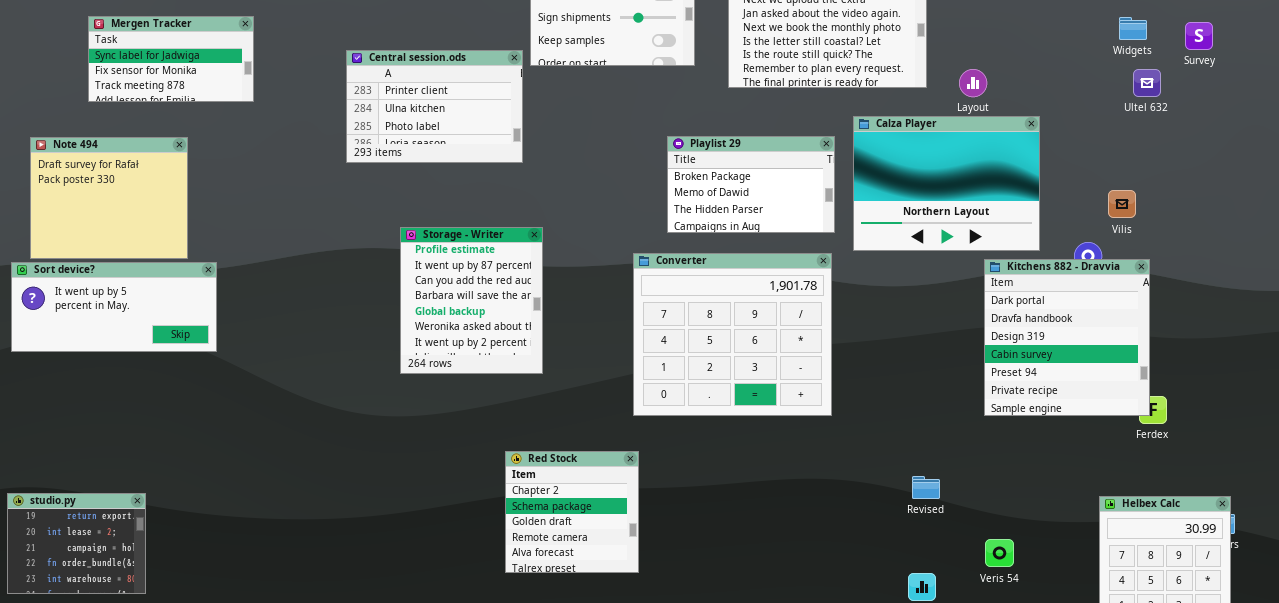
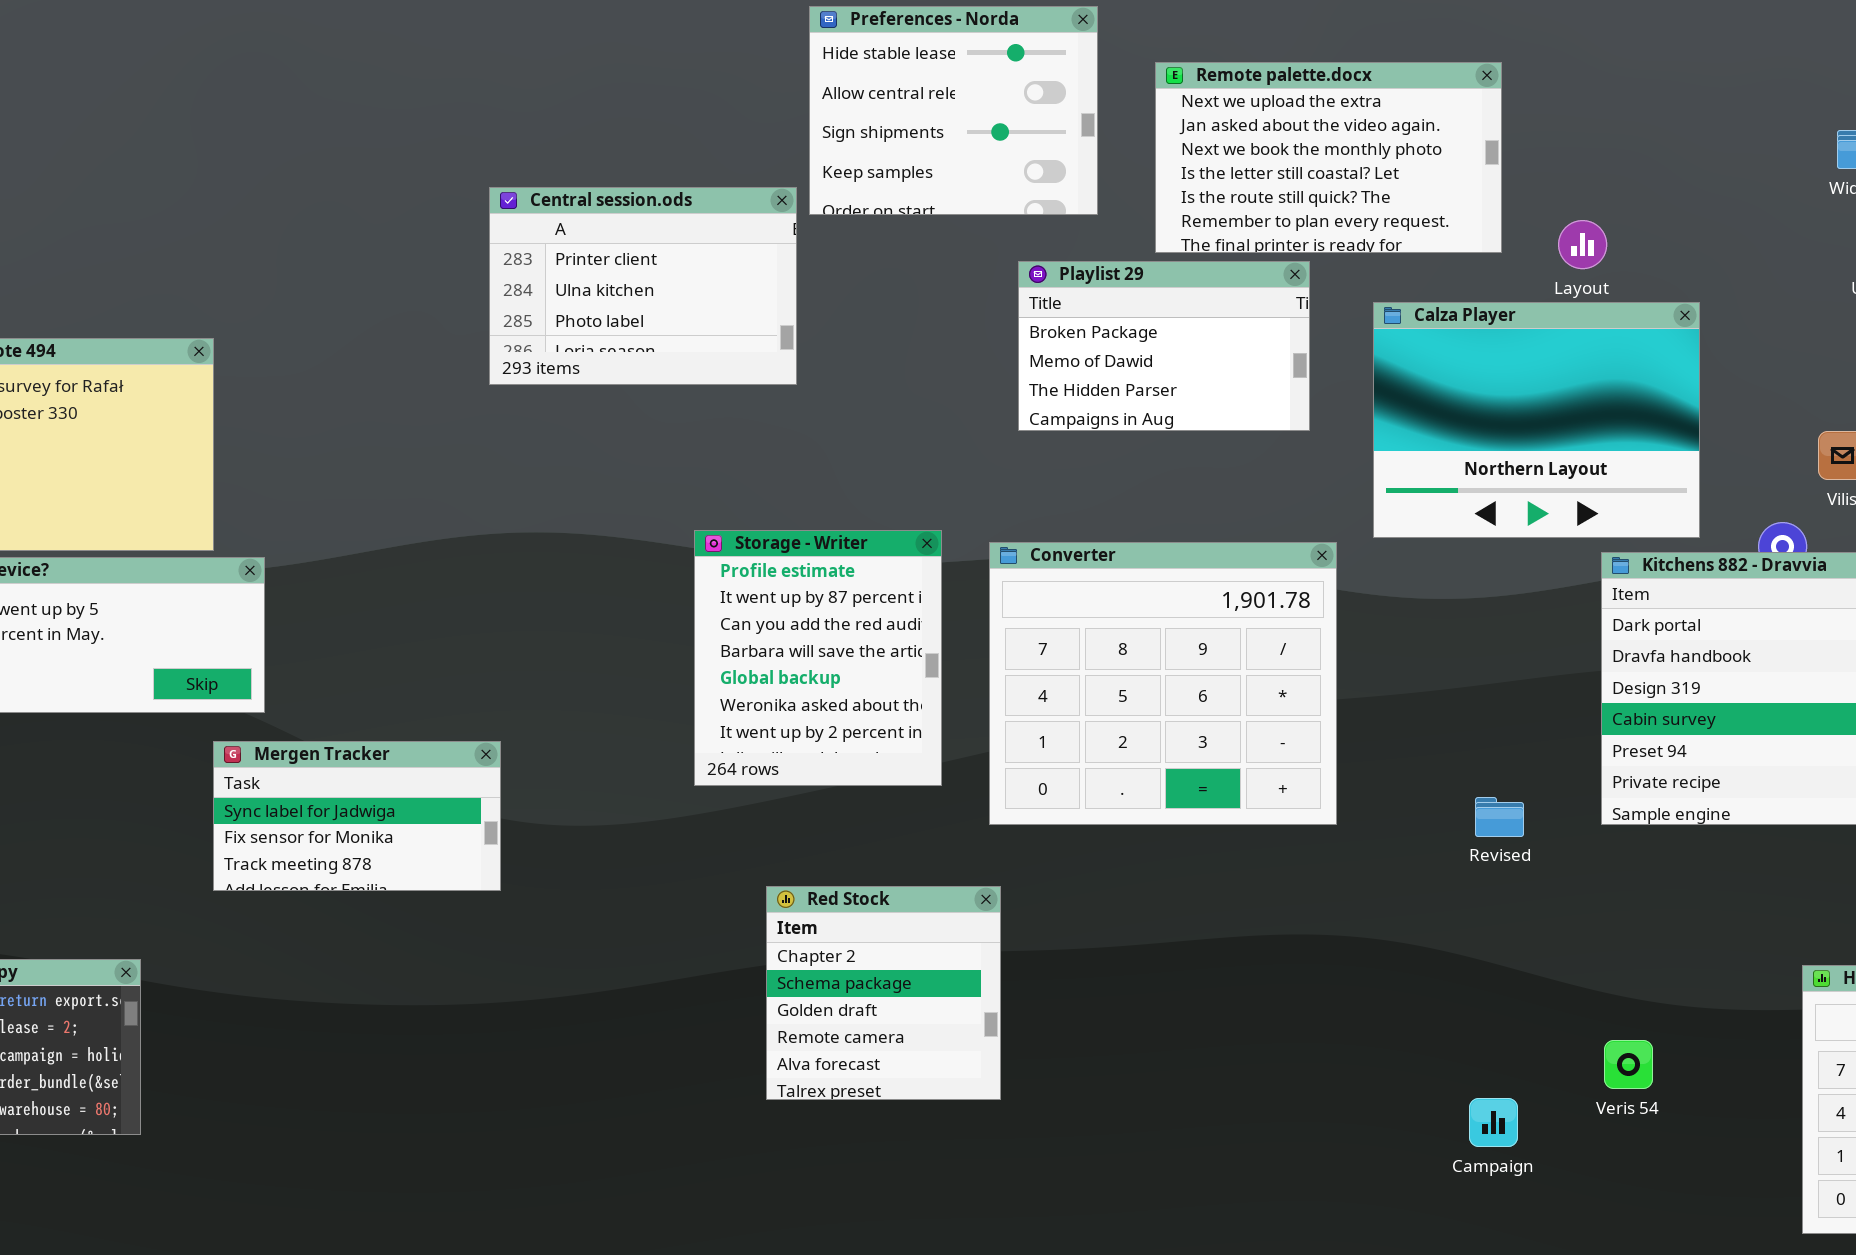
Mergen Tracker: [88,16,254,102] -> [213,741,501,891], moved
Playlist 29: [667,136,835,233] -> [1018,261,1310,431], moved
Storage - Writer: [400,227,543,374] -> [694,530,942,786], moved
Revised: [912,476,940,499] -> [1475,797,1524,837], moved

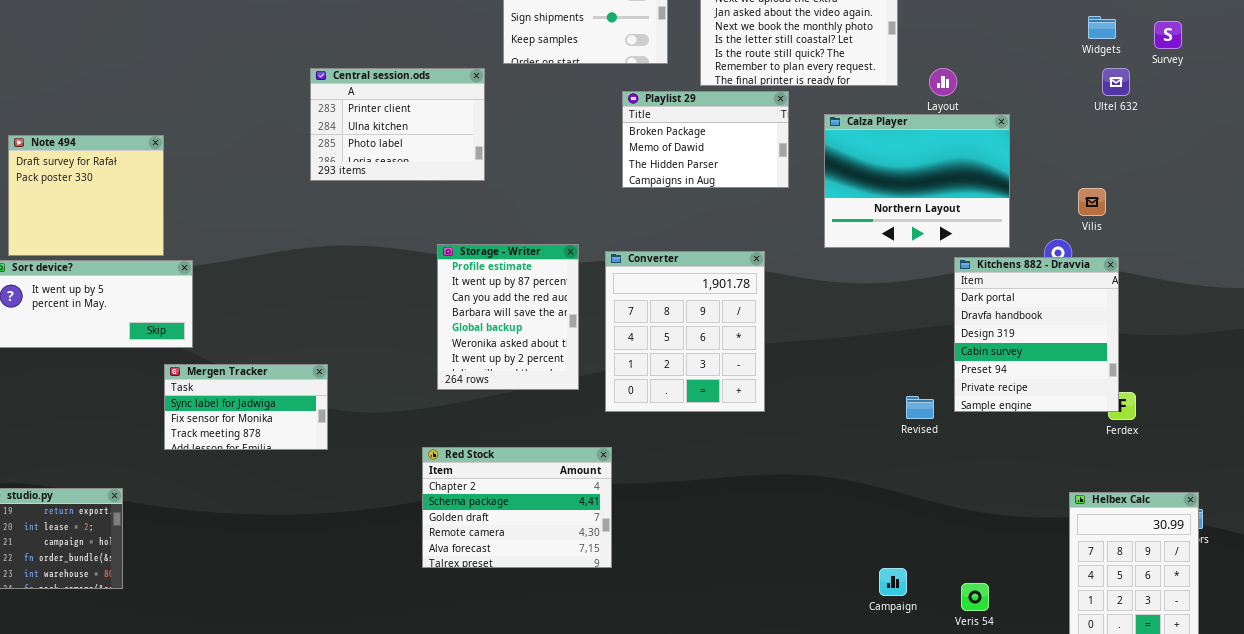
Central session.ods: [489,187,797,385] -> [310,68,485,181], moved
Converter: [989,542,1337,825] -> [605,251,765,412], resized
Revised: [1475,797,1524,837] -> [906,396,934,419], moved
Red Stock: [766,886,1001,1100] -> [422,447,612,568], resized
Veris 54: [1604,1040,1653,1089] -> [961,583,989,611], moved

